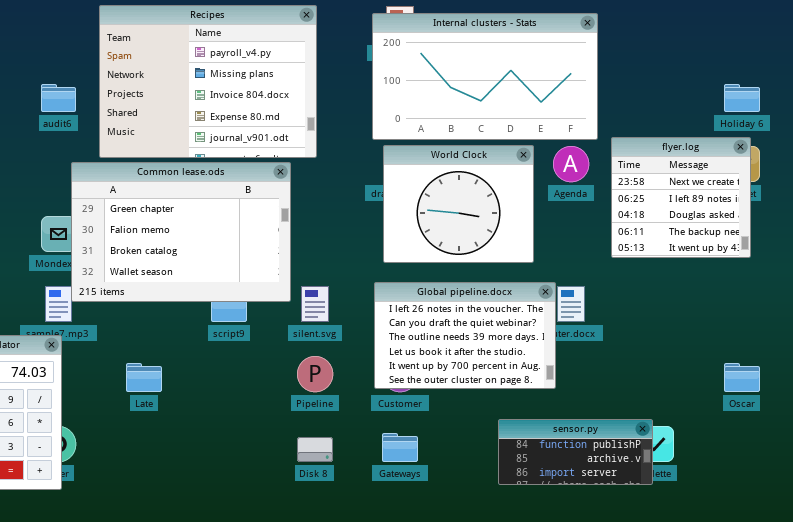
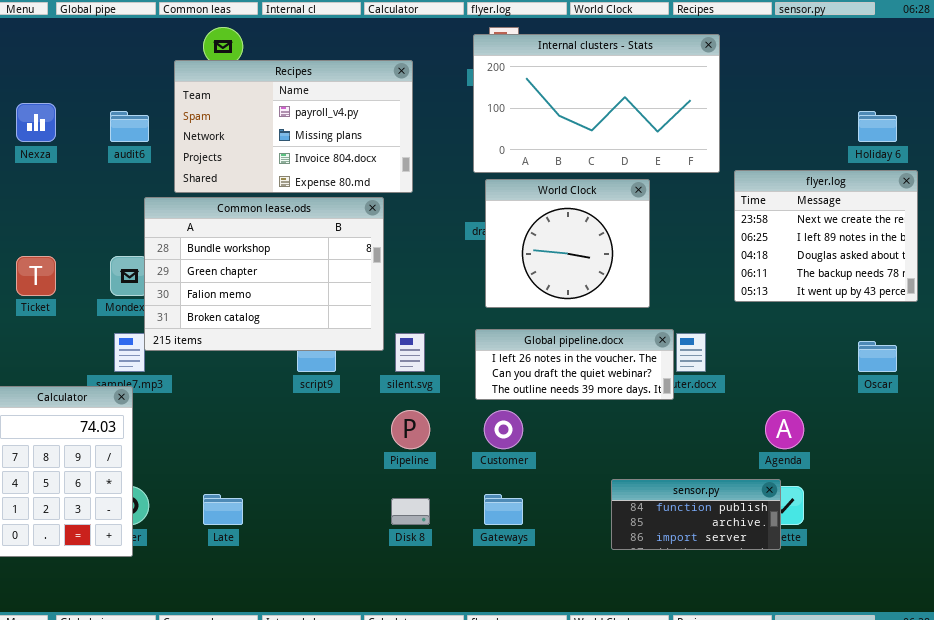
Recipes: [99,5,317,158] -> [174,60,413,193], resized
flyer.log: [611,137,751,258] -> [734,170,918,302], resized
Agenda: [553,146,589,182] -> [765,410,804,449], moved
Common lease.ods: [71,162,291,302] -> [144,197,384,351], scrolled up 1 row
Global pipeline.docx: [374,282,556,389] -> [475,329,674,400], resized
Late: [126,363,162,392] -> [203,494,243,525], moved
Oscar: [724,363,760,392] -> [858,341,897,372], moved

